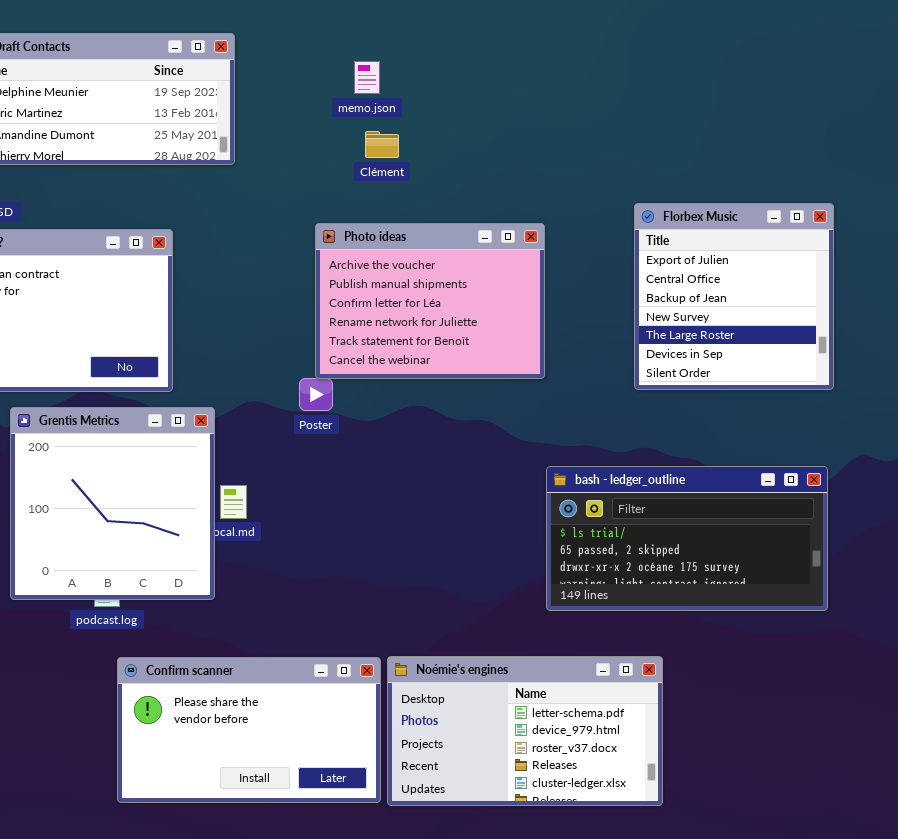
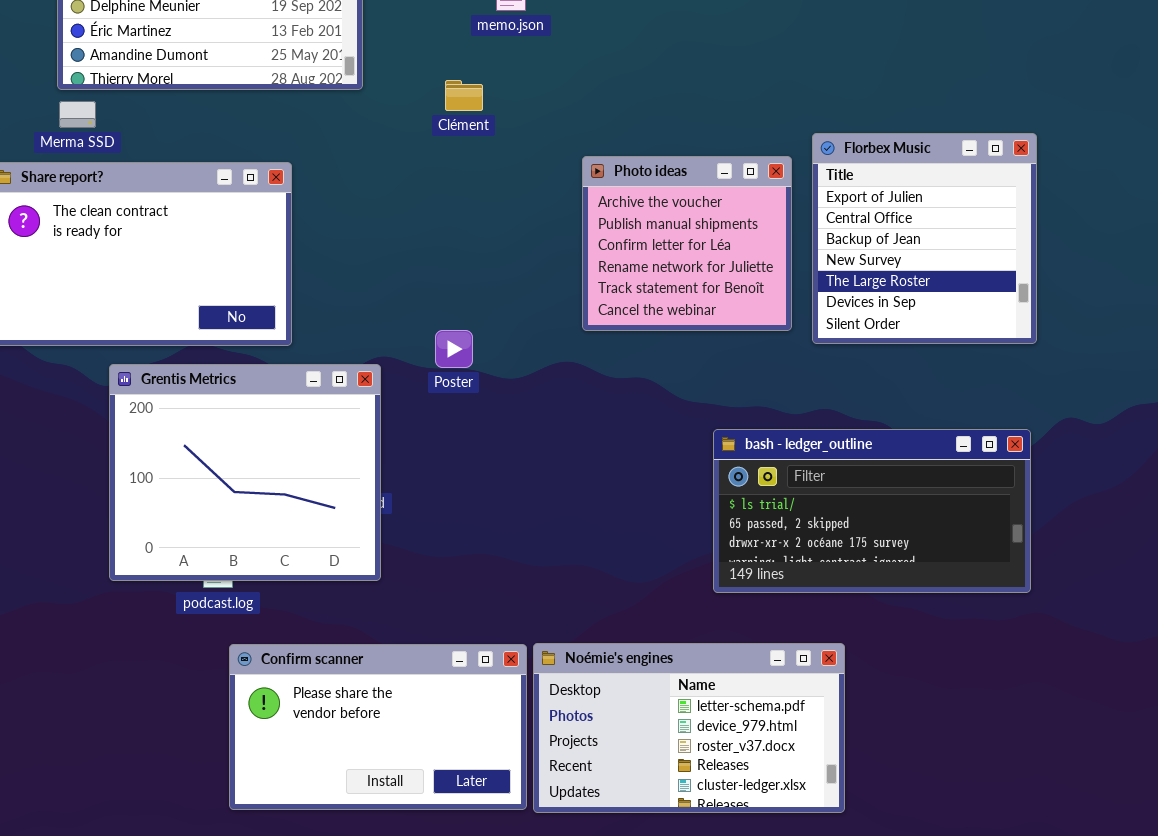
Clément: [365,131,399,158] -> [445,80,483,111], moved
Photo ideas: [315,223,545,379] -> [582,156,792,331], moved, resized
Grentis Metrics: [10,407,215,600] -> [109,364,381,581], resized

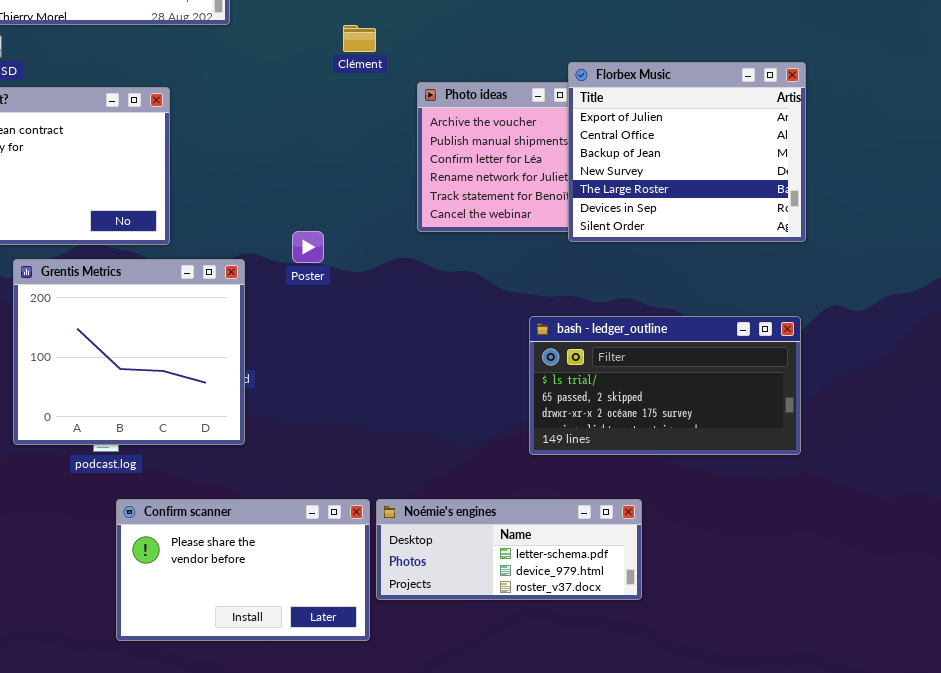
Clément: [445,80,483,111] -> [343,25,376,52], moved
Florbex Music: [812,133,1037,344] -> [568,62,806,242], resized
Noémie's engines: [533,643,845,813] -> [376,499,642,600], resized

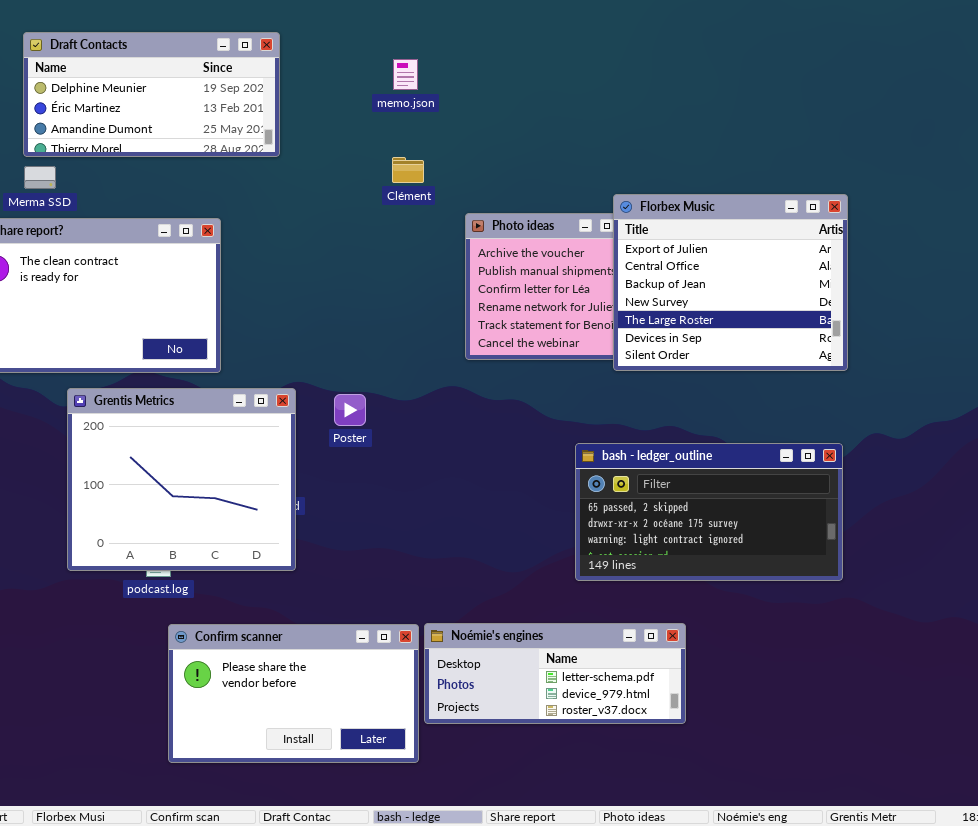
Poster: [292,231,324,263] -> [334,394,366,426], moved
bash - ledger_outline: [529,316,801,455] -> [575,443,843,581], scrolled down 1 row

